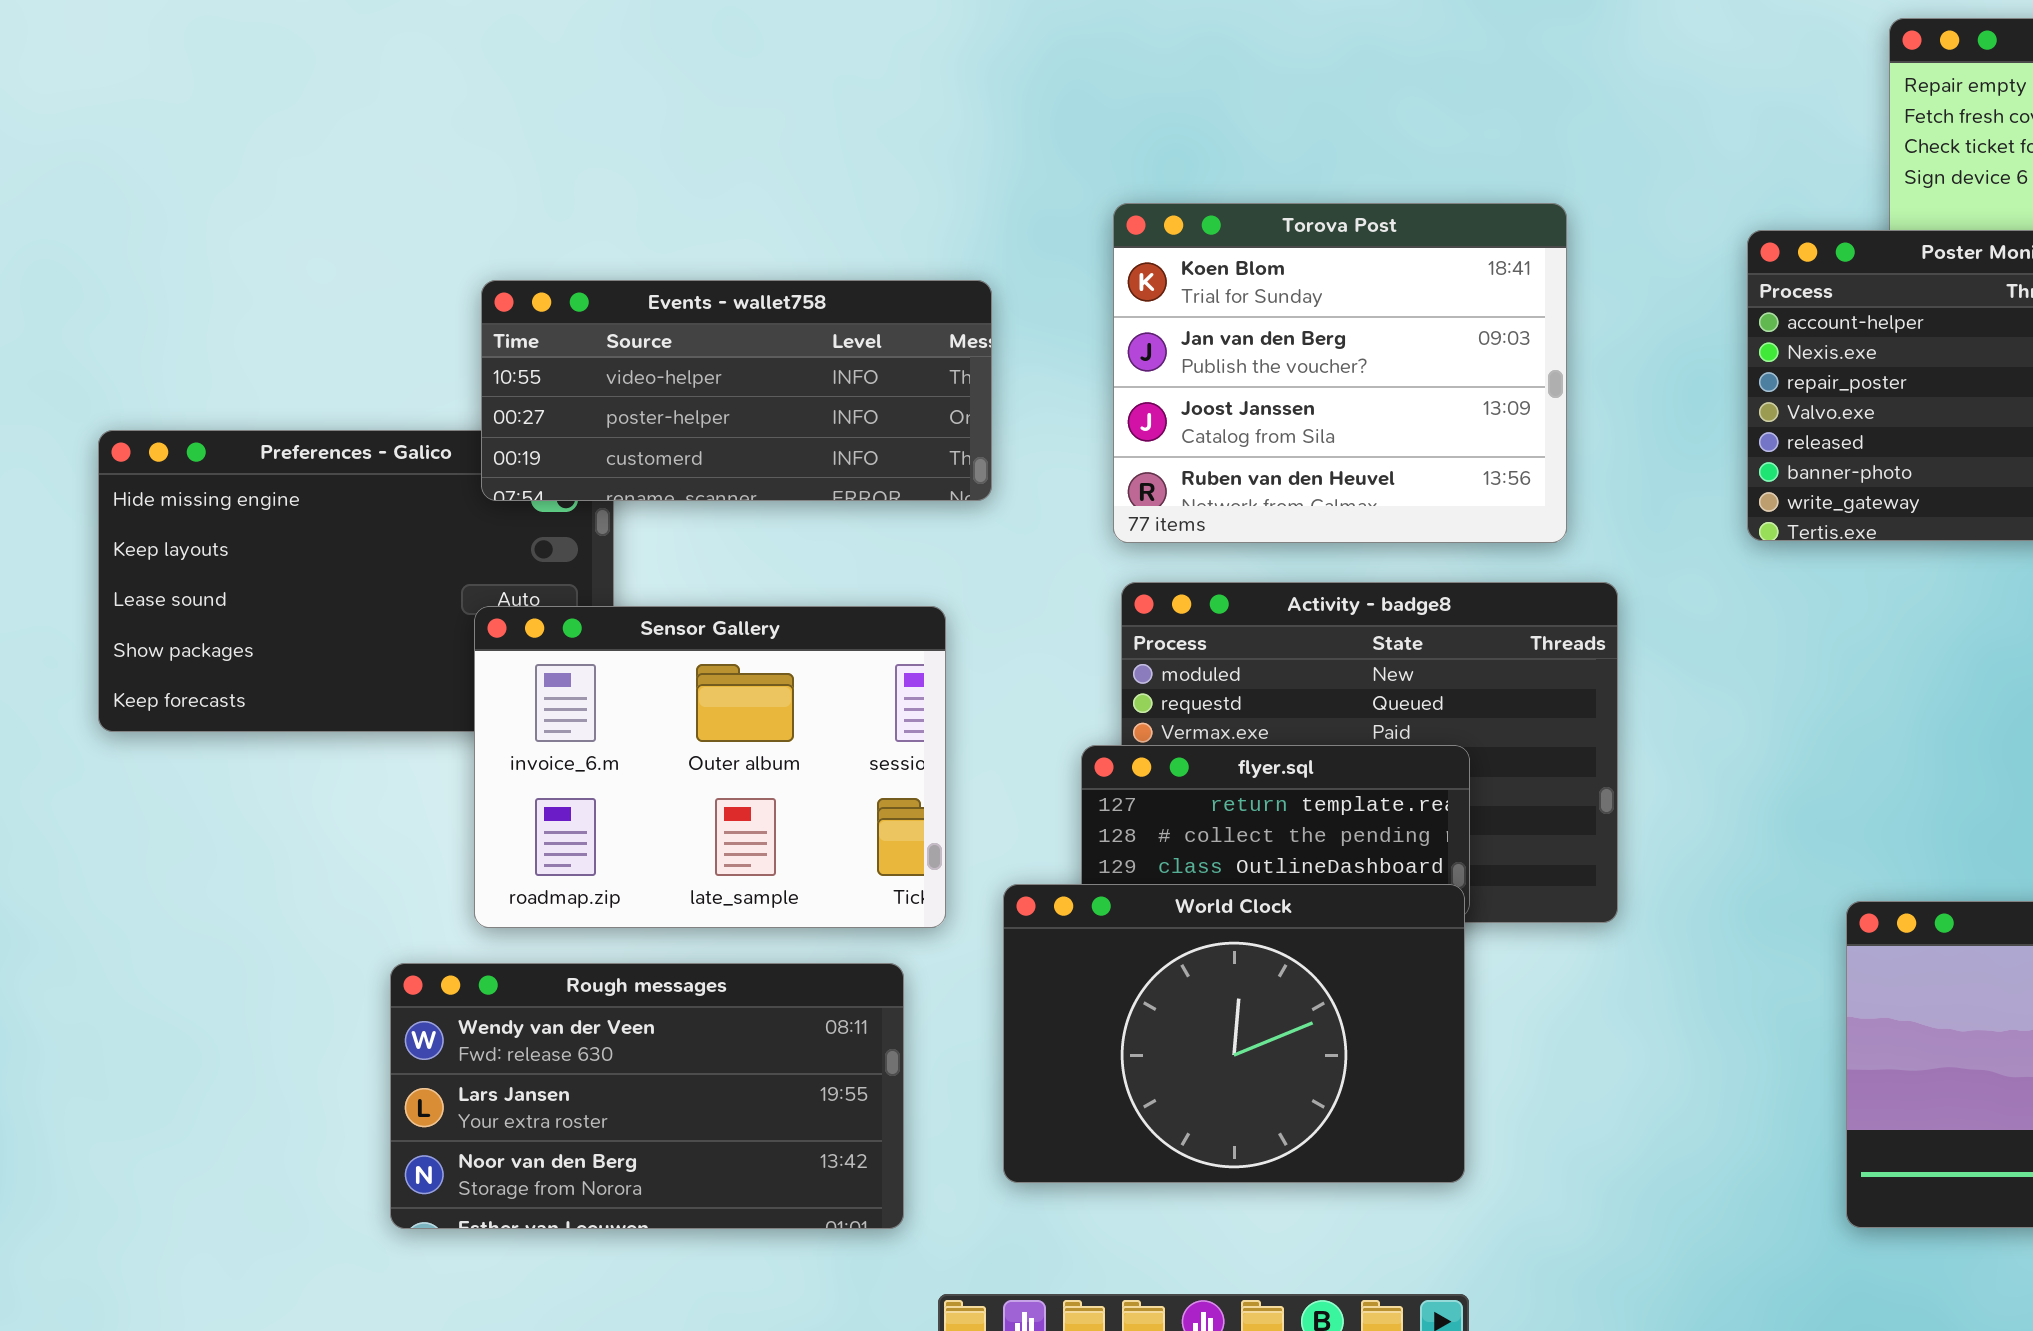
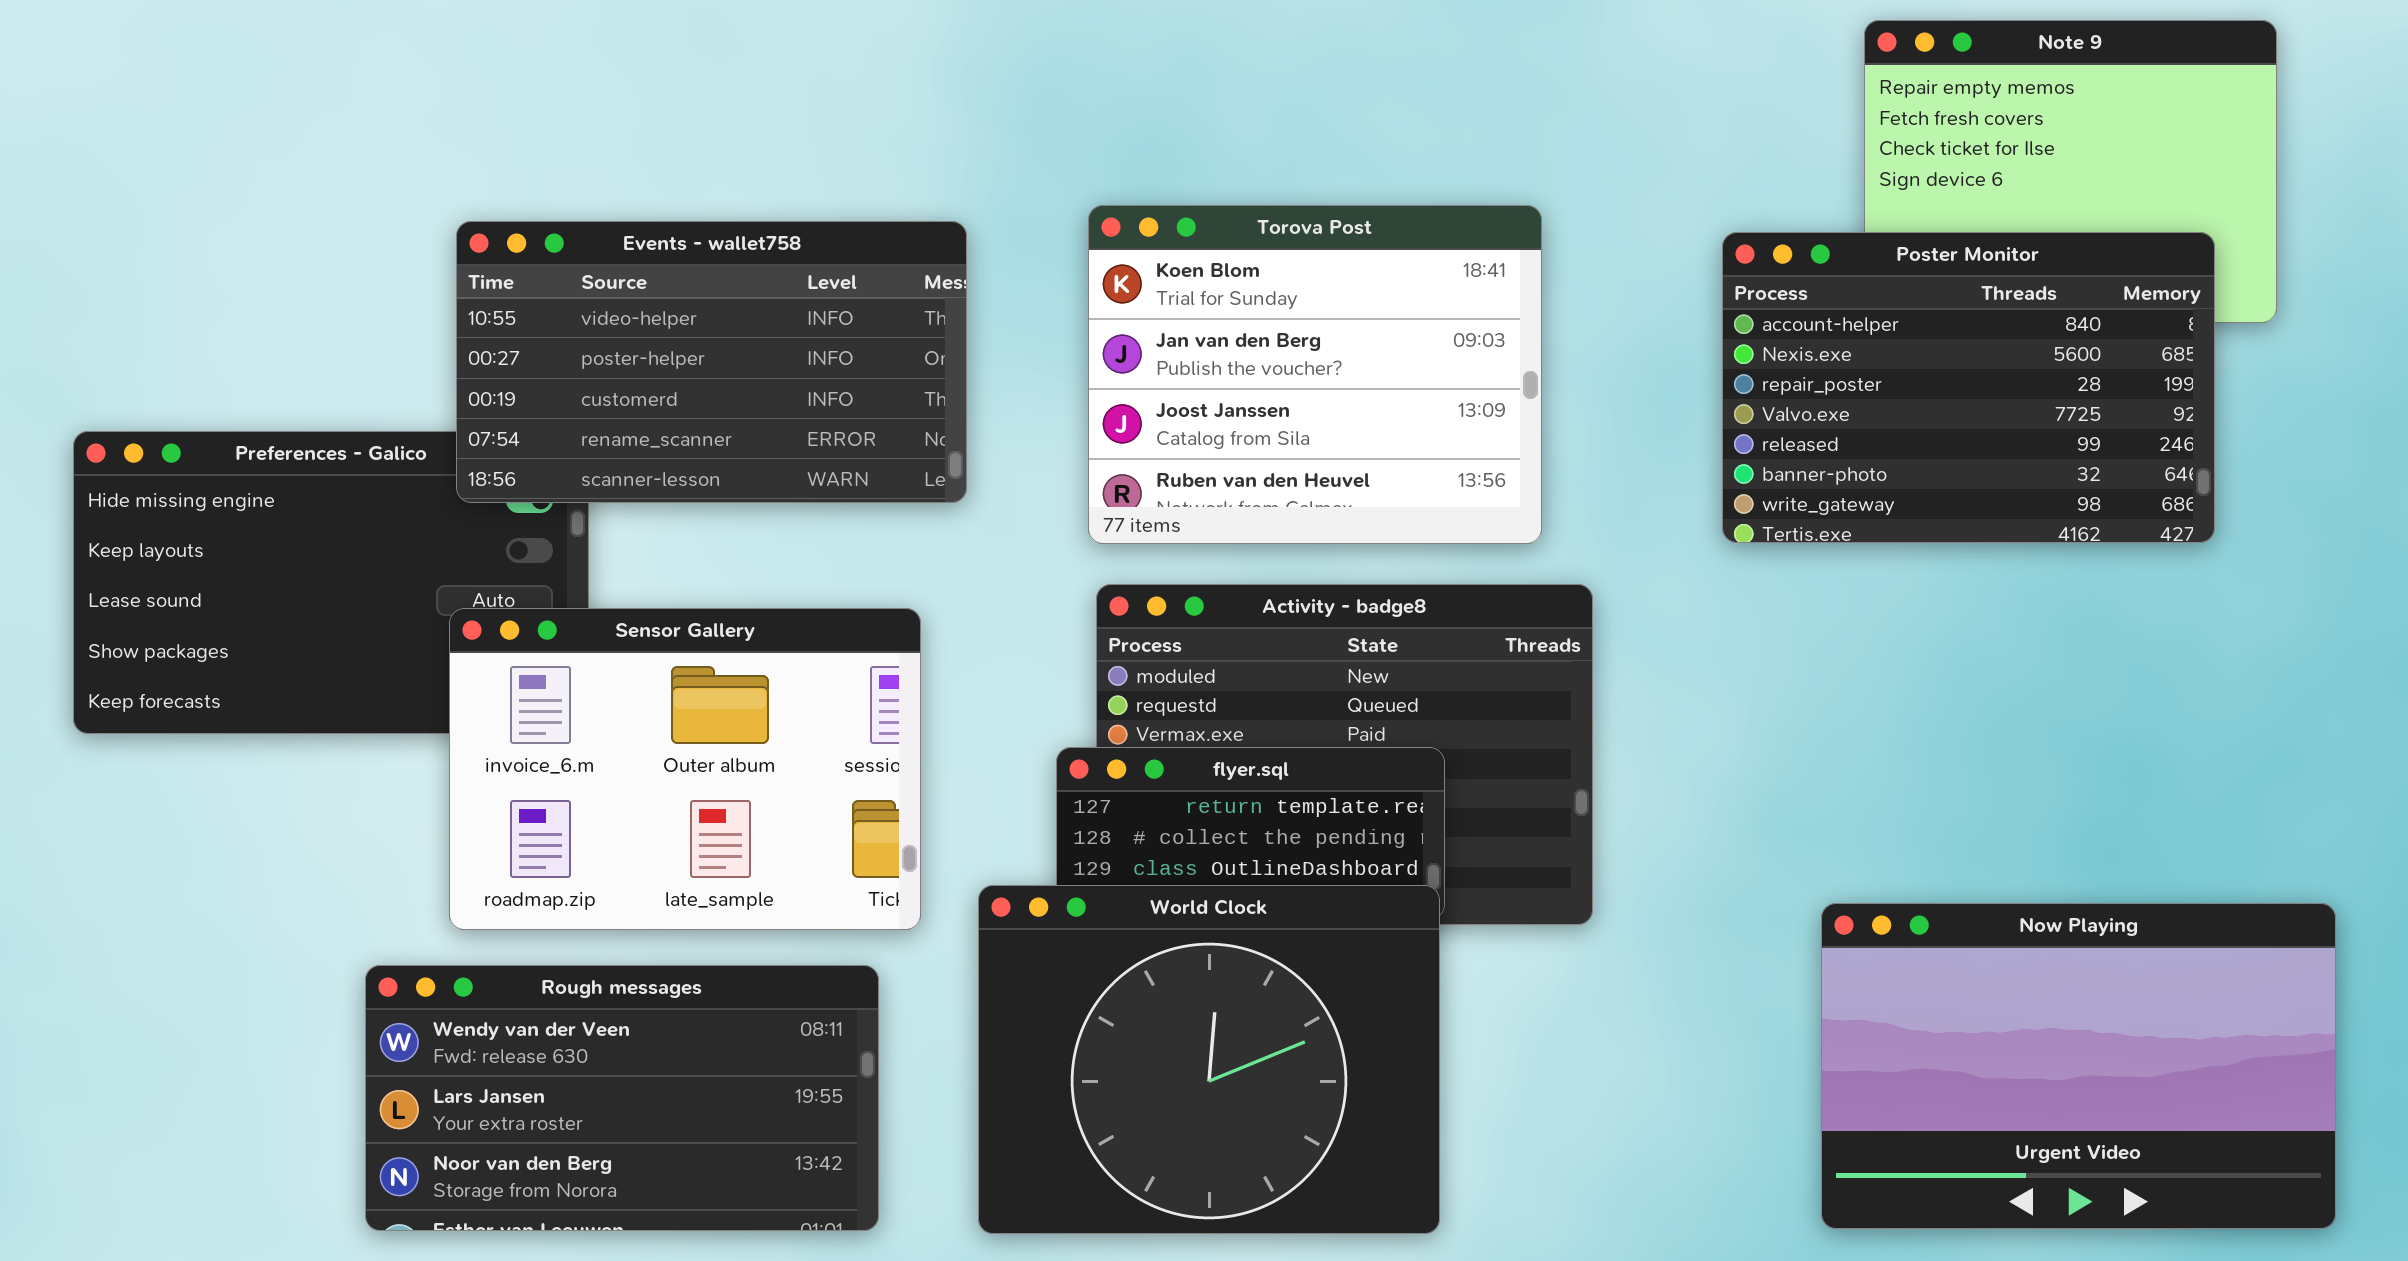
Events - wallet758: [481,280,992,501] -> [456,221,967,503], resized
World Clock: [1003,884,1465,1183] -> [978,885,1440,1234], resized

